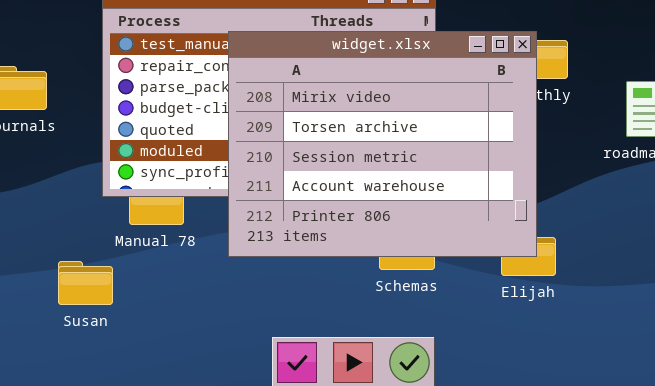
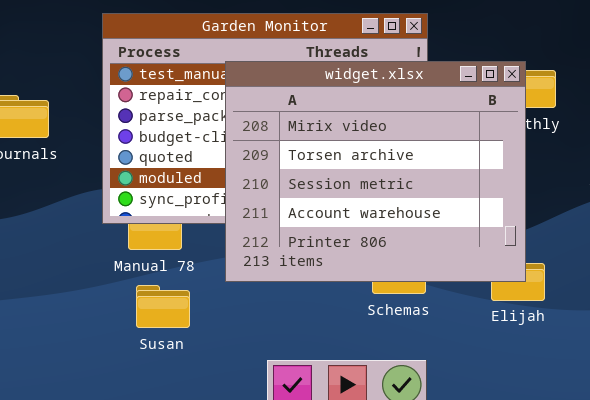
Susan: [58,261,113,305] -> [136,285,190,328], moved

